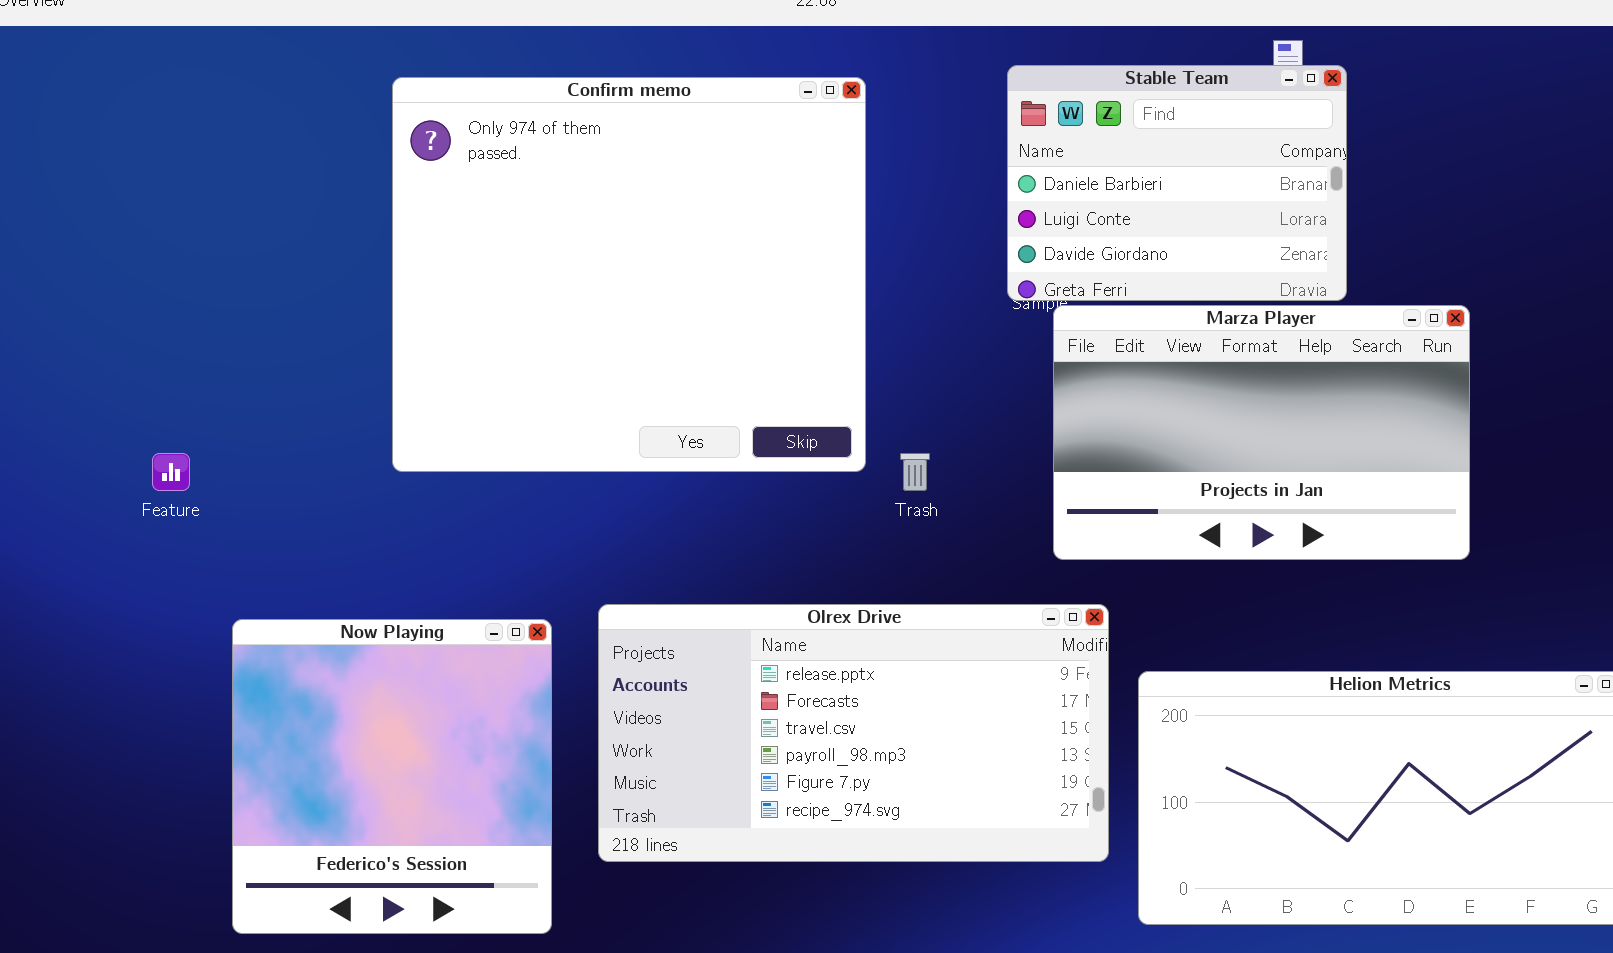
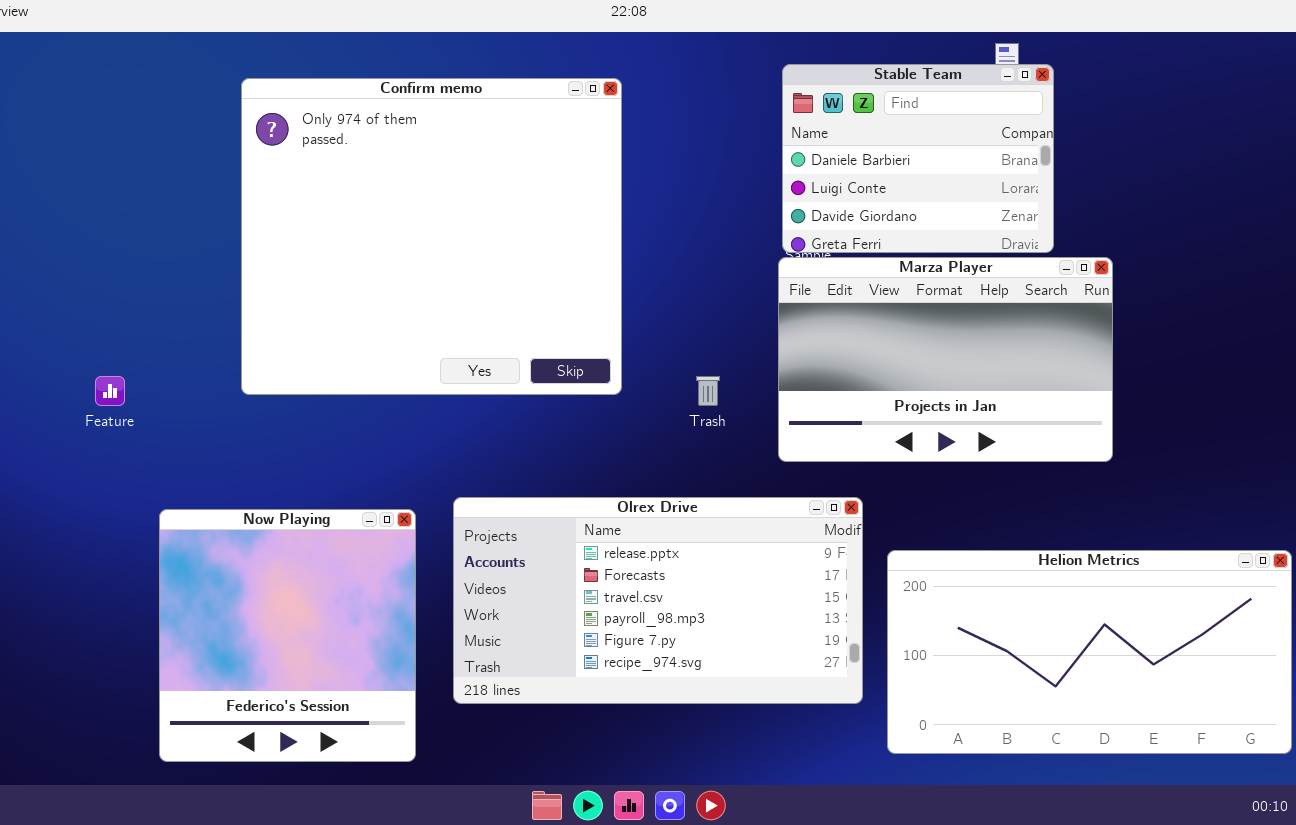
Confirm memo: [392,77,866,472] -> [241,78,622,395], moved
Marza Player: [1053,305,1470,560] -> [778,257,1113,462], moved

